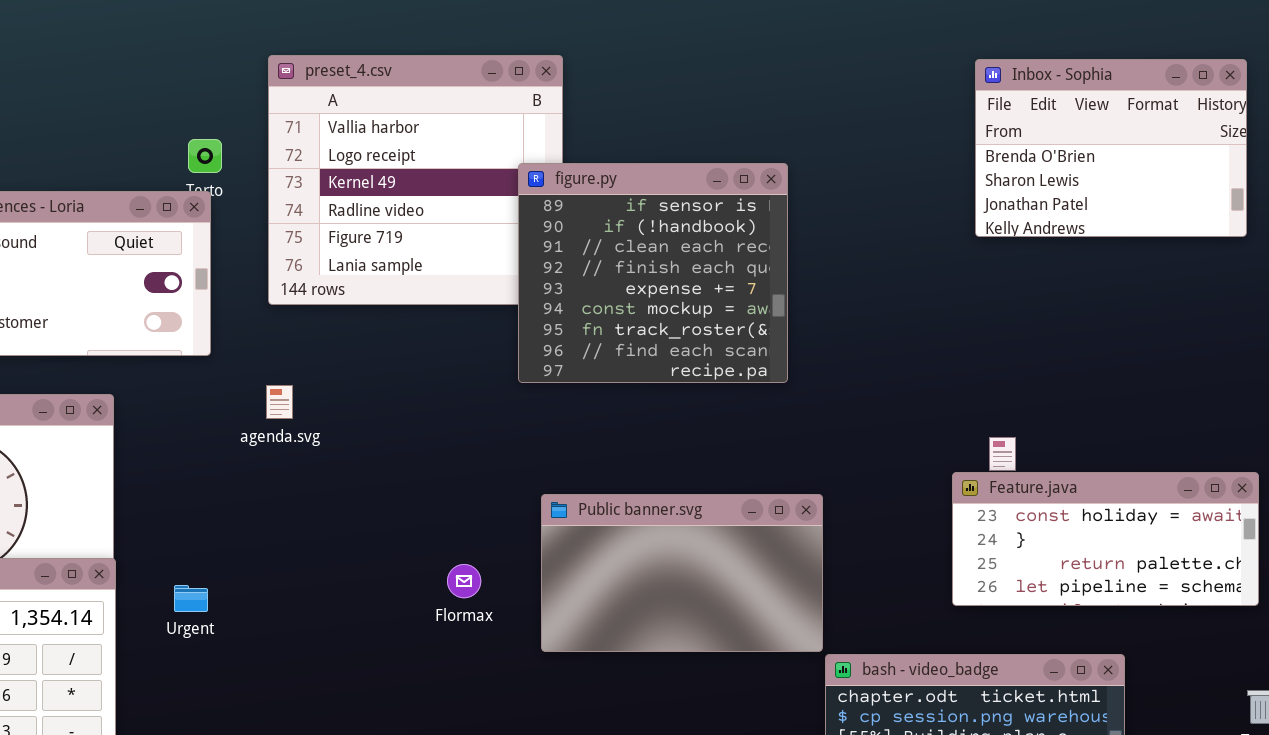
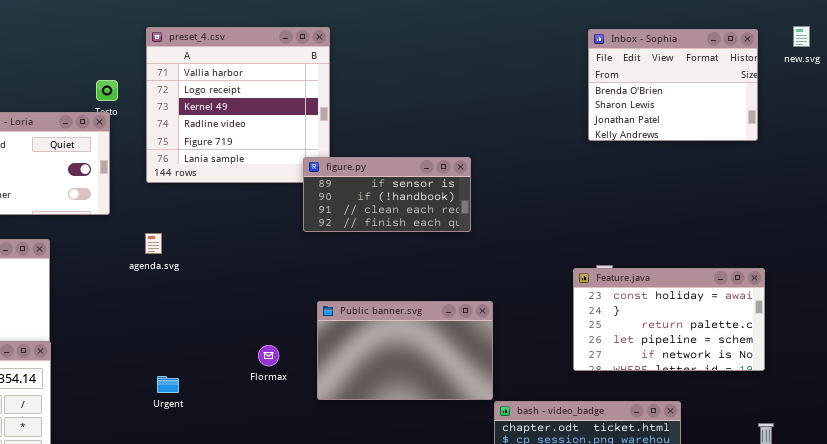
figure.py: [518,163,788,383] -> [303,157,471,232], resized
Feature.java: [952,472,1259,606] -> [573,268,765,371], resized
Urgent: [174,585,208,612] -> [157,376,179,393], moved

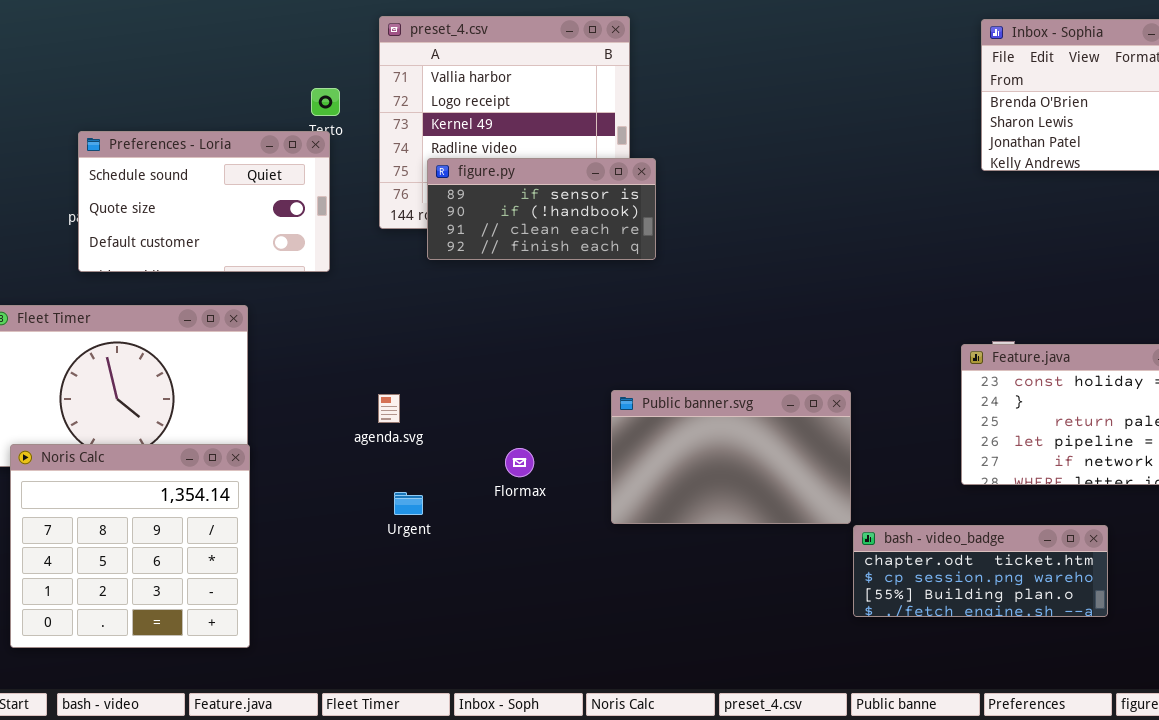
figure.py: [303,157,471,232] -> [427,158,656,260], moved
agenda.svg: [145,233,162,254] -> [378,394,400,423], moved
Flormax: [258,345,279,366] -> [505,448,534,477], moved

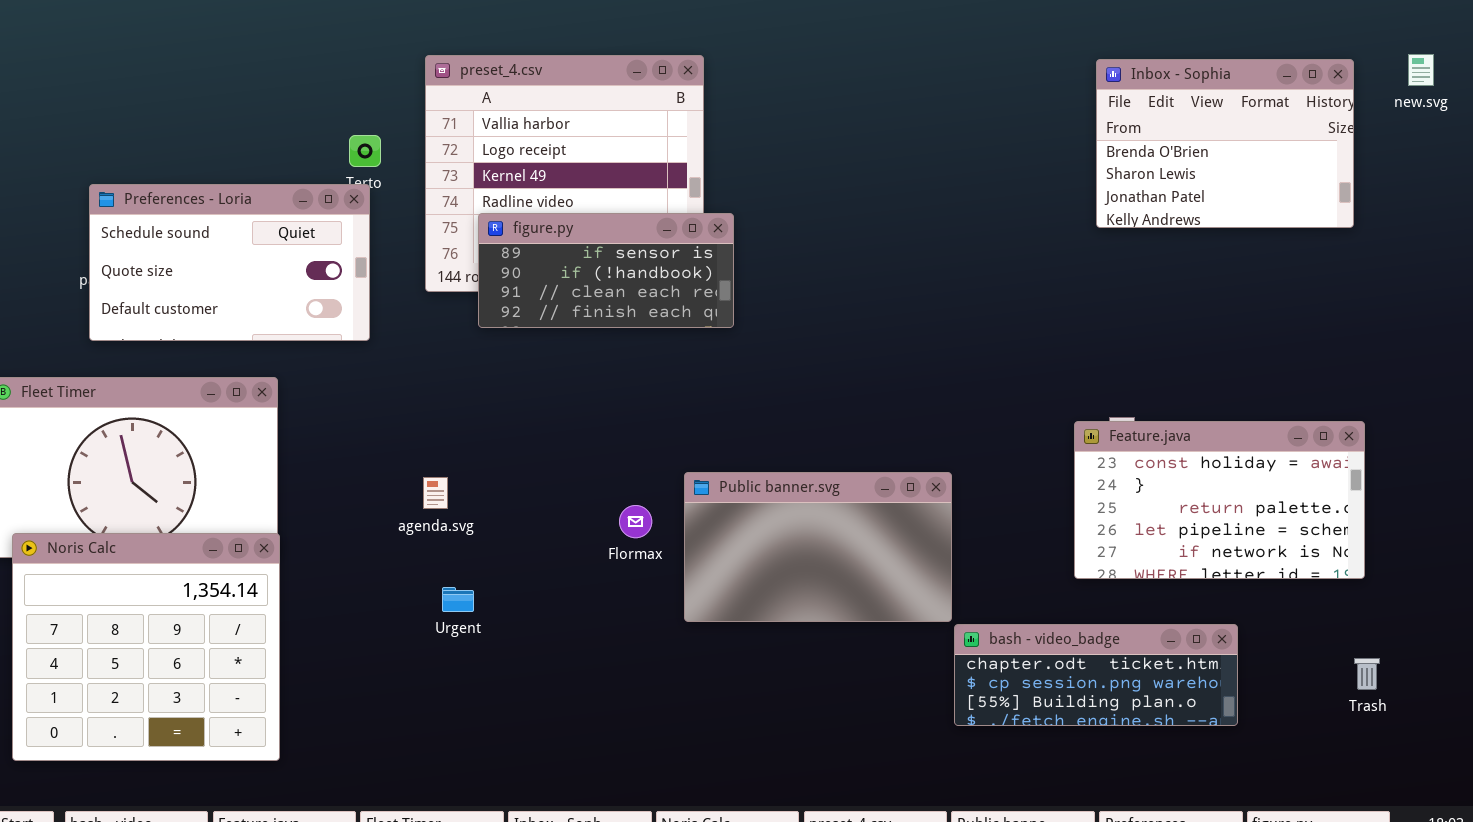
Flormax: [505,448,534,477] -> [619,505,652,538], moved

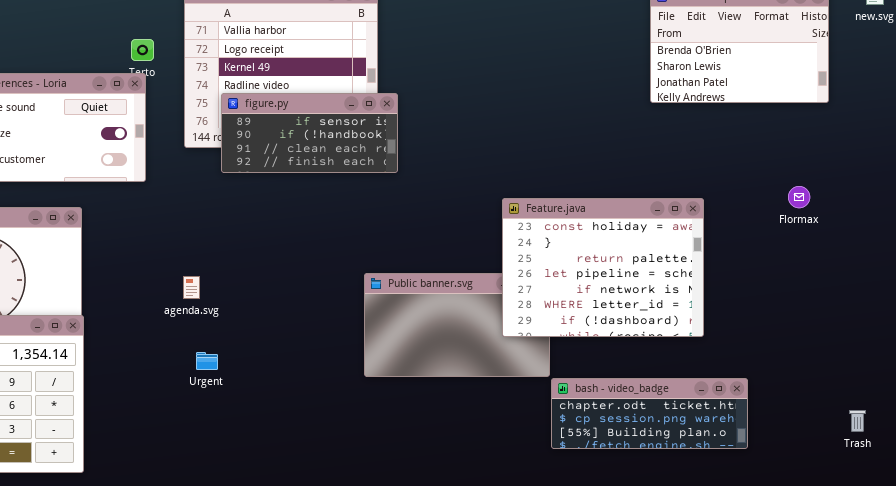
Feature.java: [1074,421,1365,579] -> [502,198,704,337], moved, resized
Flormax: [619,505,652,538] -> [788,186,810,208], moved
Trash: [1354,658,1380,690] -> [849,410,866,432], moved

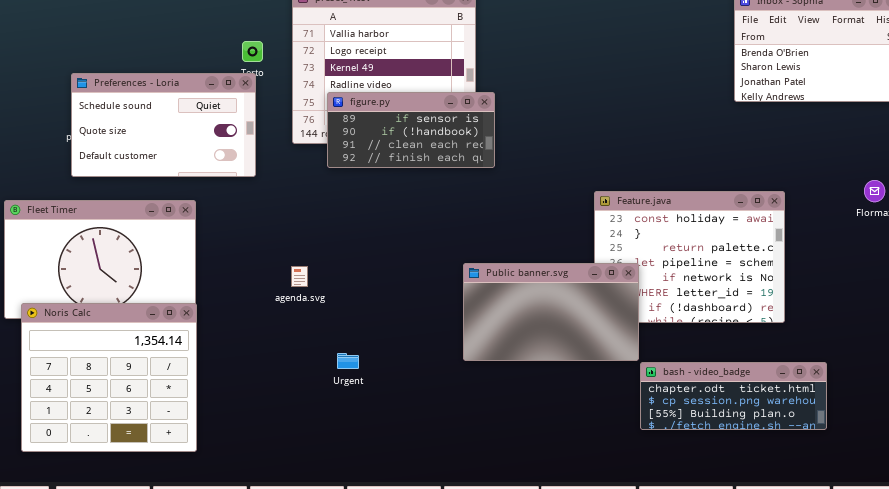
Public banner.svg: [364,273,550,377] -> [463,263,639,361], raised
Urgent: [196,352,218,370] -> [337,353,359,369], moved

